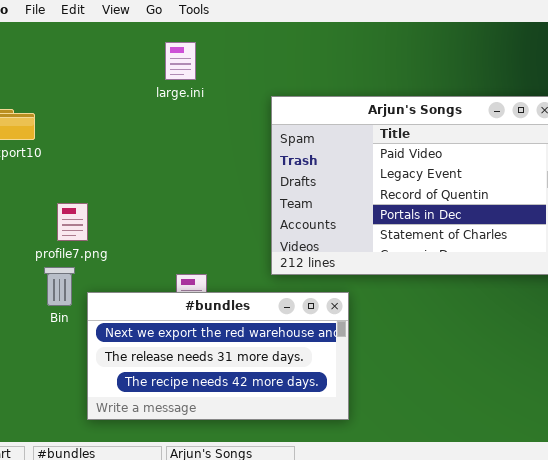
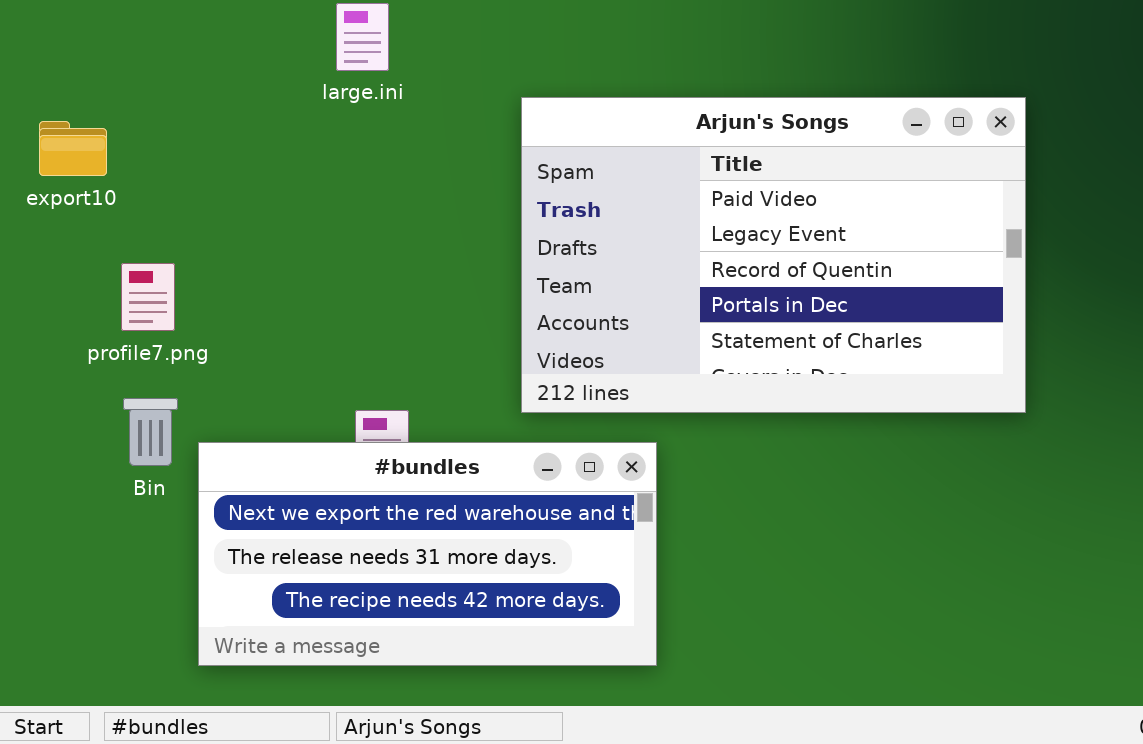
profile7.png: [57,203,88,241] -> [121,263,175,331], moved

